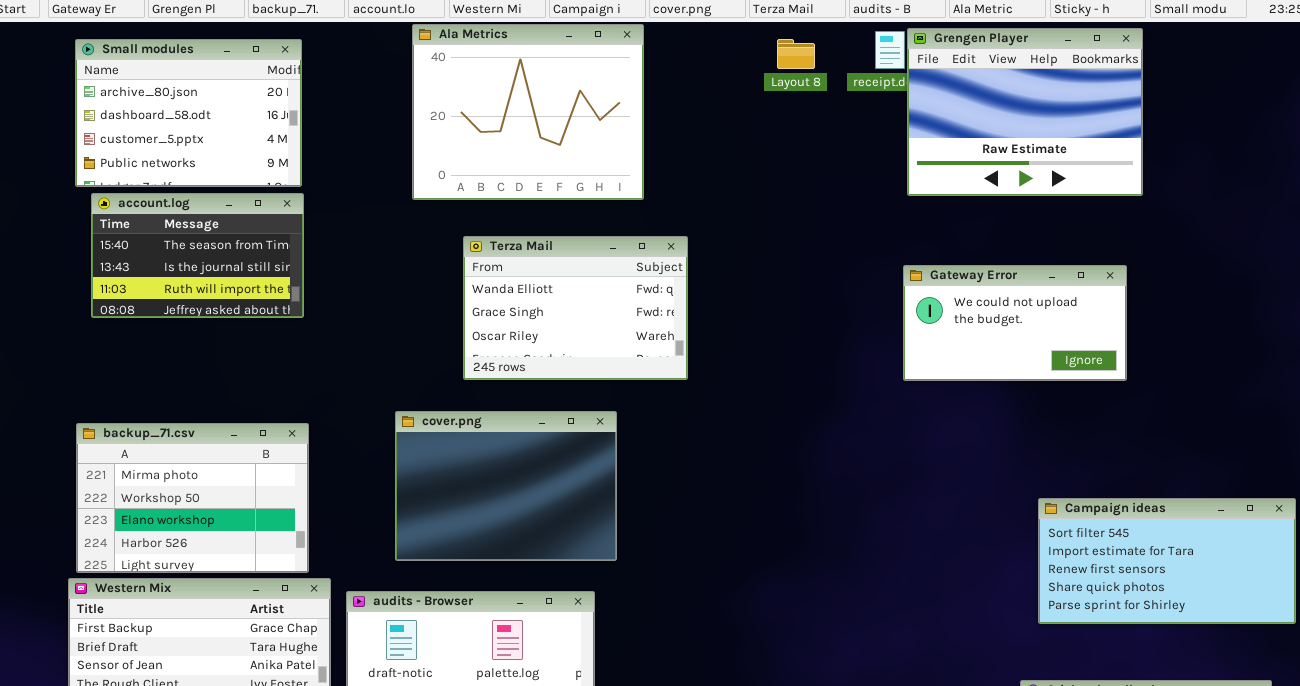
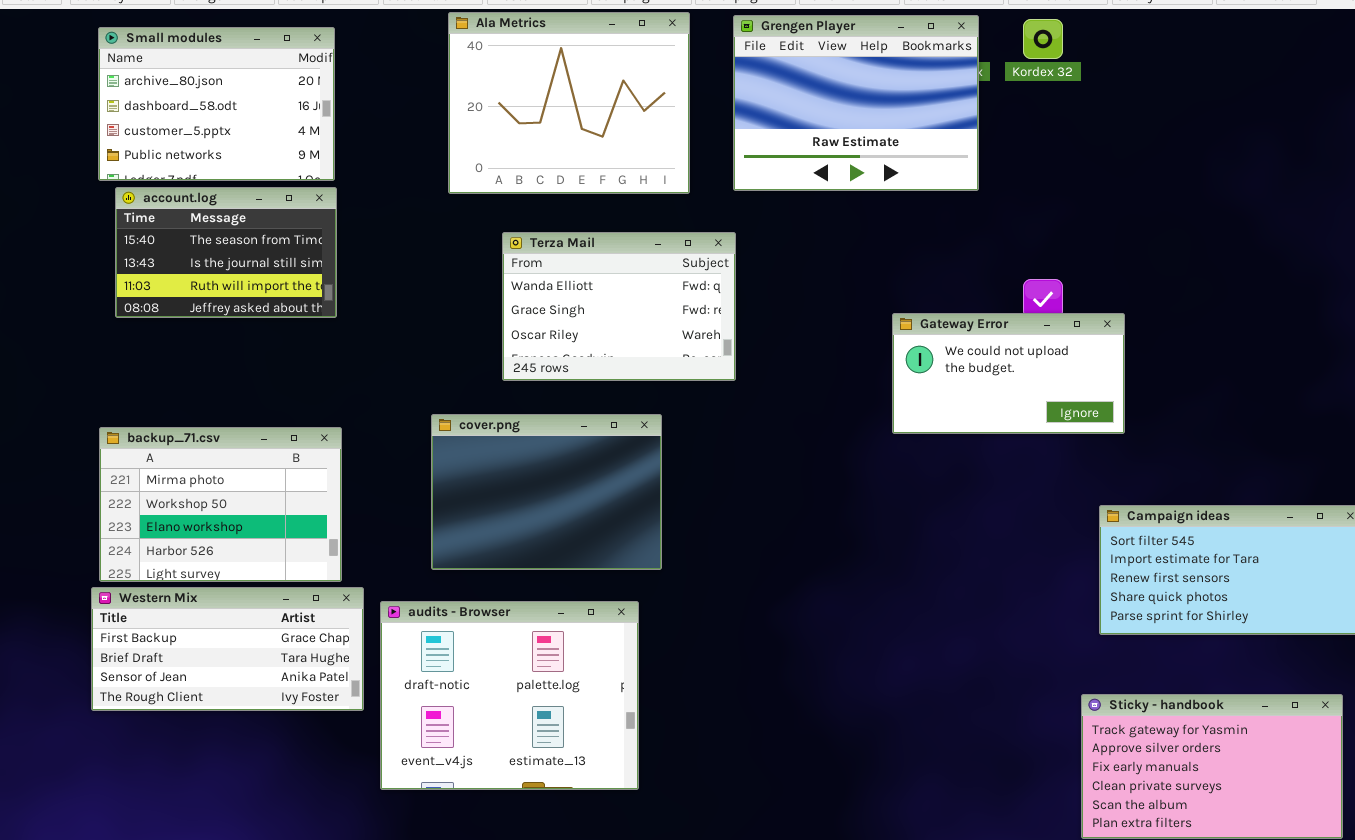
Grengen Player: [907,28,1143,196] -> [733,15,979,191], moved
Gateway Error: [903,265,1127,381] -> [892,313,1125,434], moved

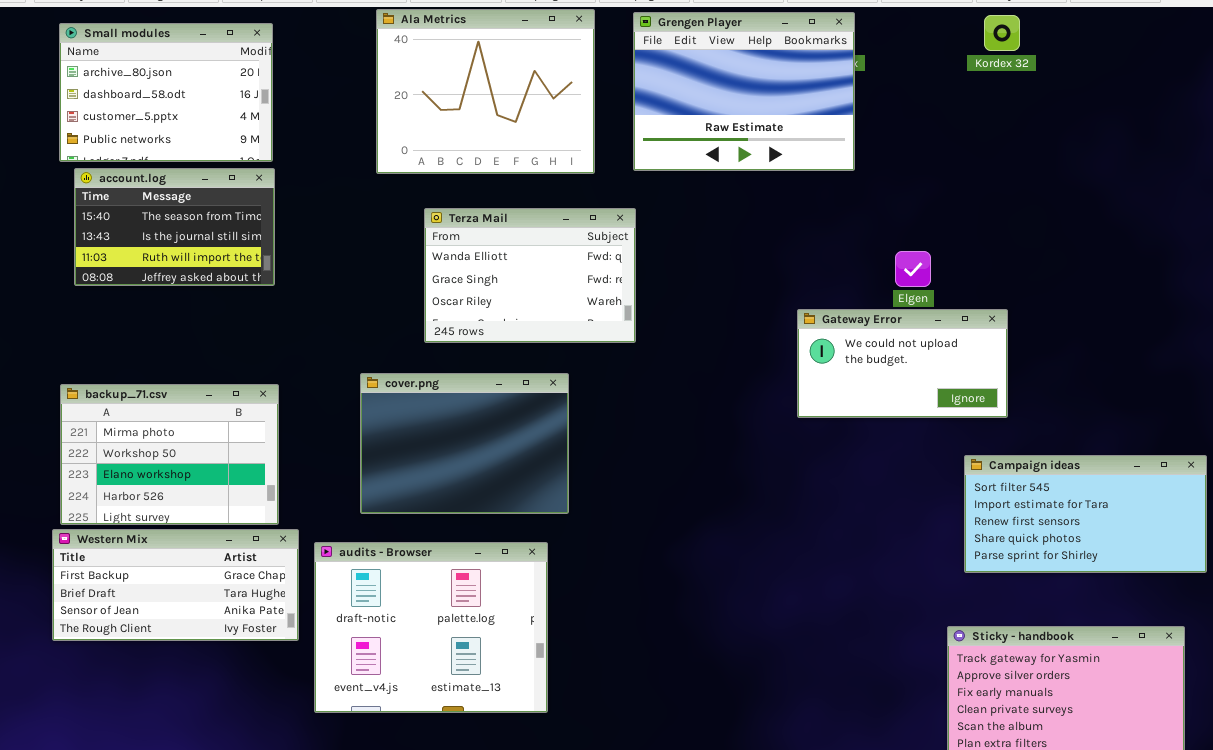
Kordex 32: [1023,19,1063,59] -> [984,15,1020,51], moved
Gateway Error: [892,313,1125,434] -> [797,309,1008,418], moved

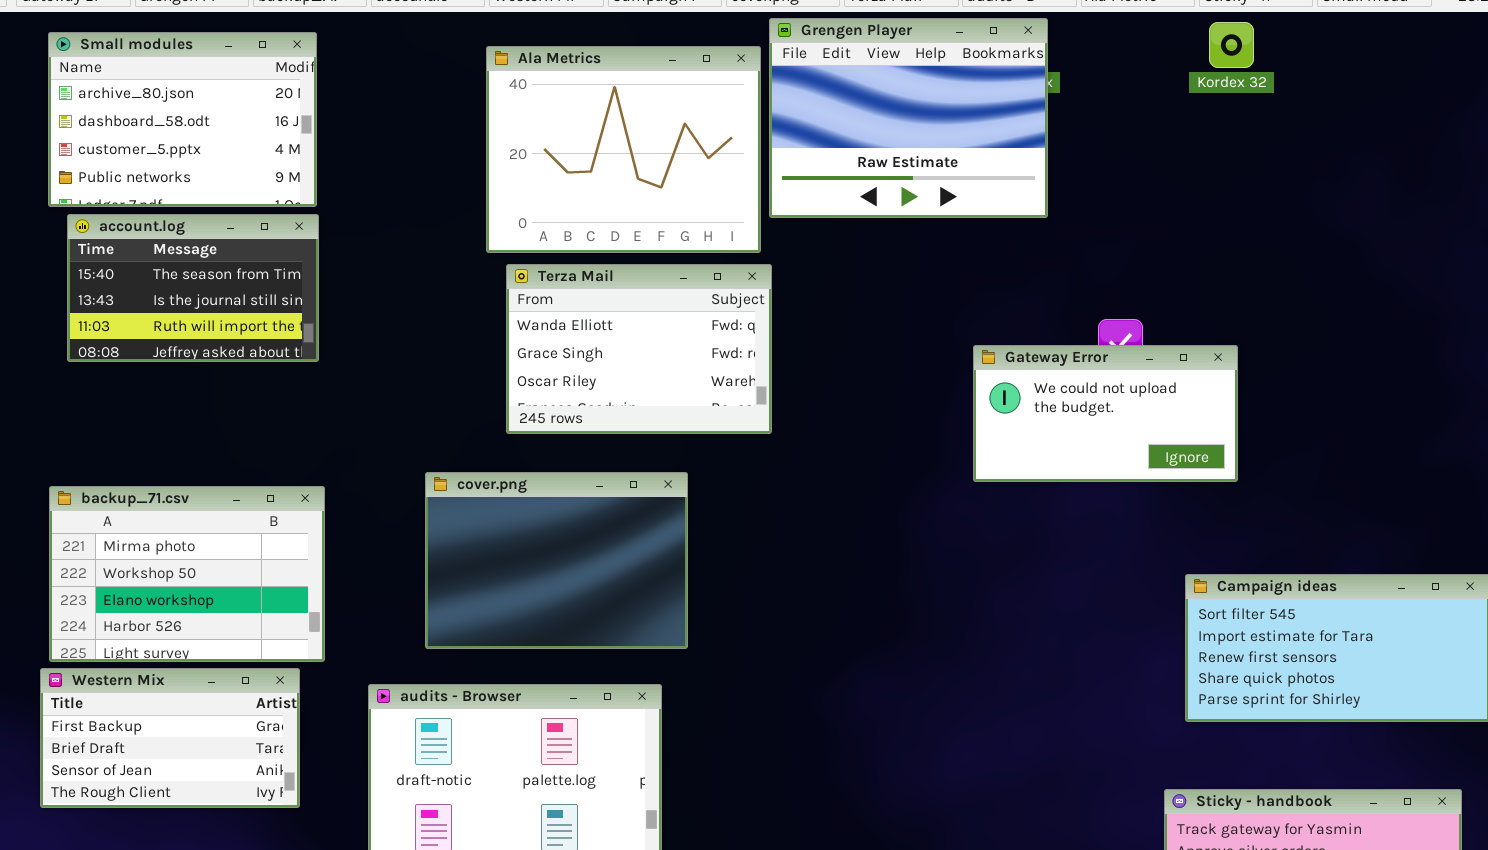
Ala Metrics: [376,9,595,174] -> [486,46,761,253], moved
Gateway Error: [797,309,1008,418] -> [973,345,1238,482], moved
Western Mix: [52,529,299,641] -> [40,668,300,808], resized

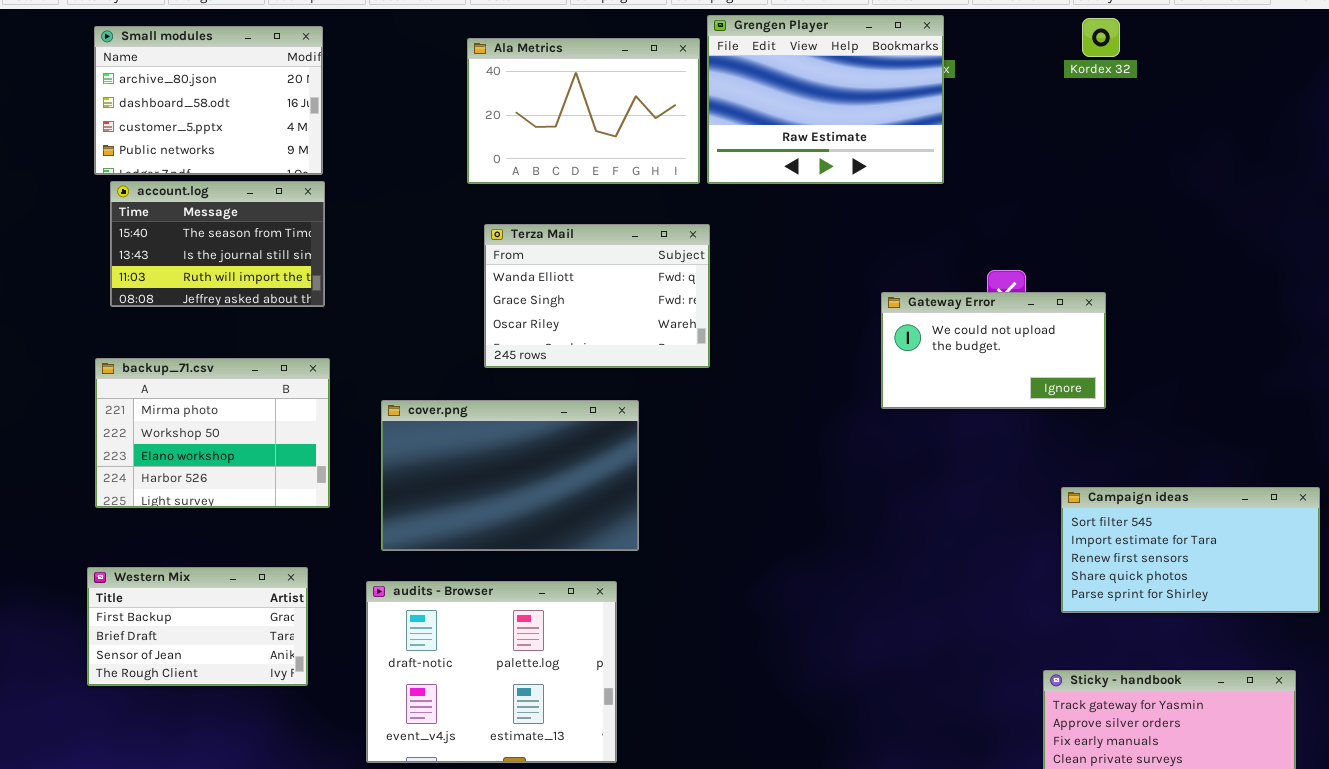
Ala Metrics: [486,46,761,253] -> [467,38,700,184], resized
cover.png: [425,472,688,649] -> [381,400,639,551], resized
backup_71.csv: [49,486,325,662] -> [95,358,330,508], moved

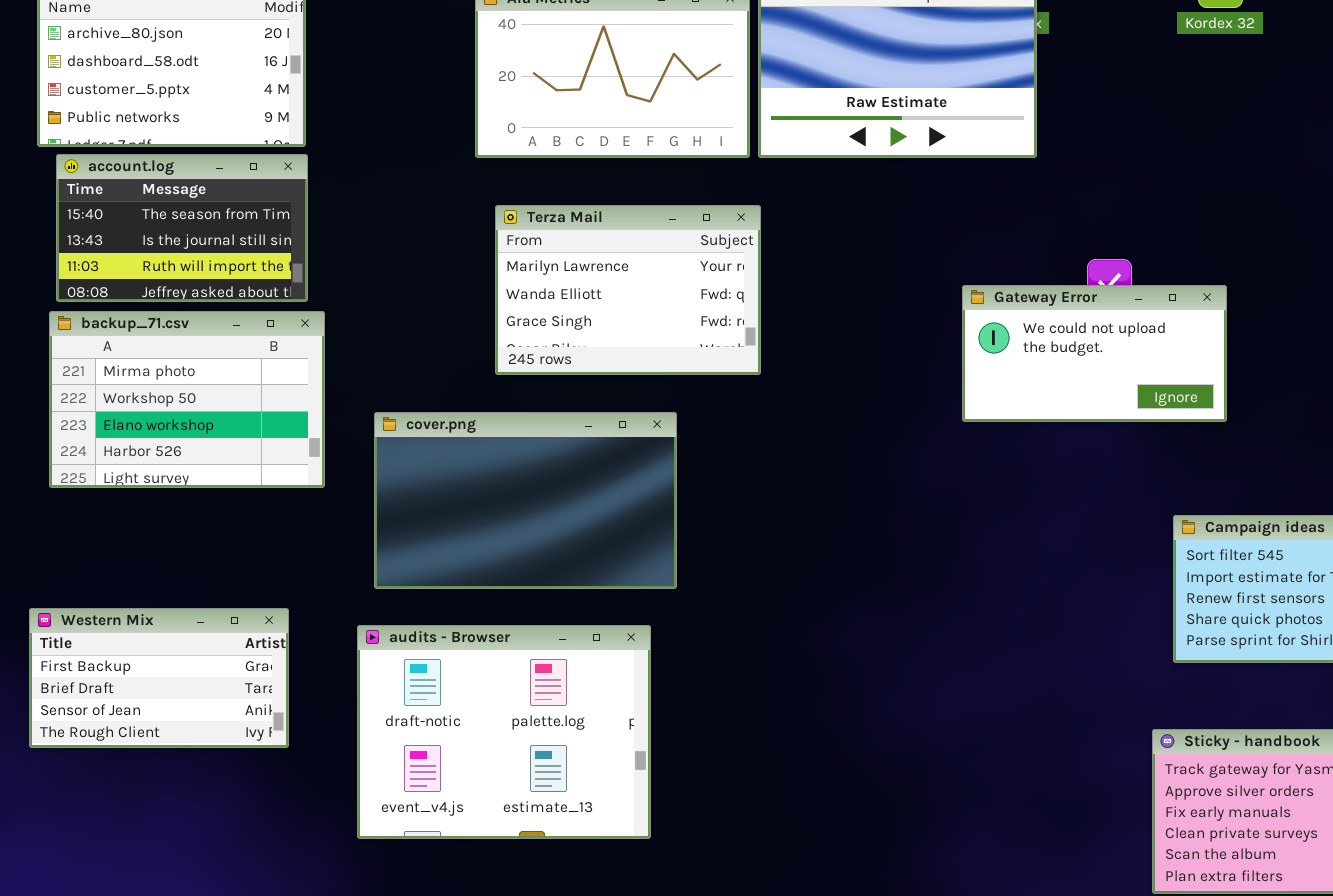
Terza Mail: [484,224,710,368] -> [495,205,761,375], scrolled up 1 row
backup_71.csv: [95,358,330,508] -> [49,311,325,488], moved

